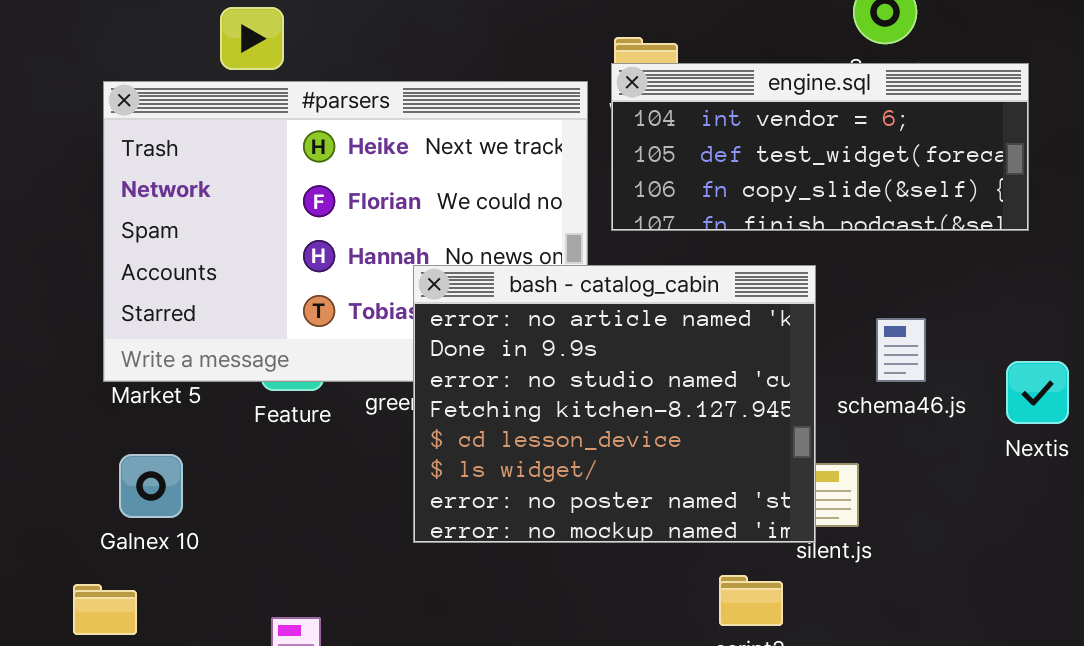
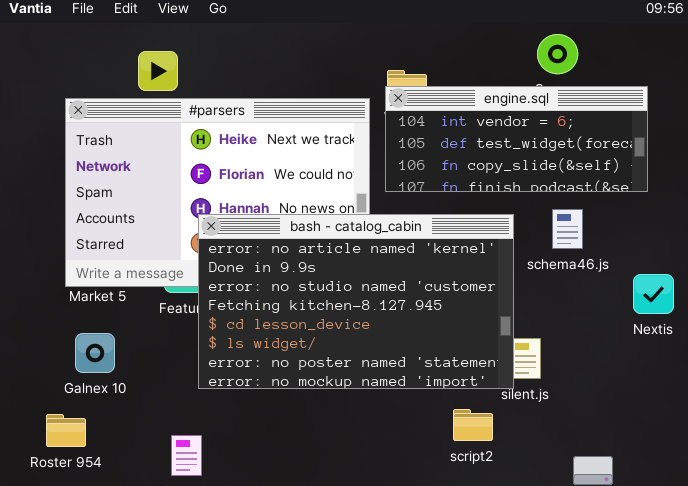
bash - catalog_cabin: [413,265,816,543] -> [198,214,514,389], resized
schema46.js: [876,318,926,382] -> [552,209,583,249], moved

